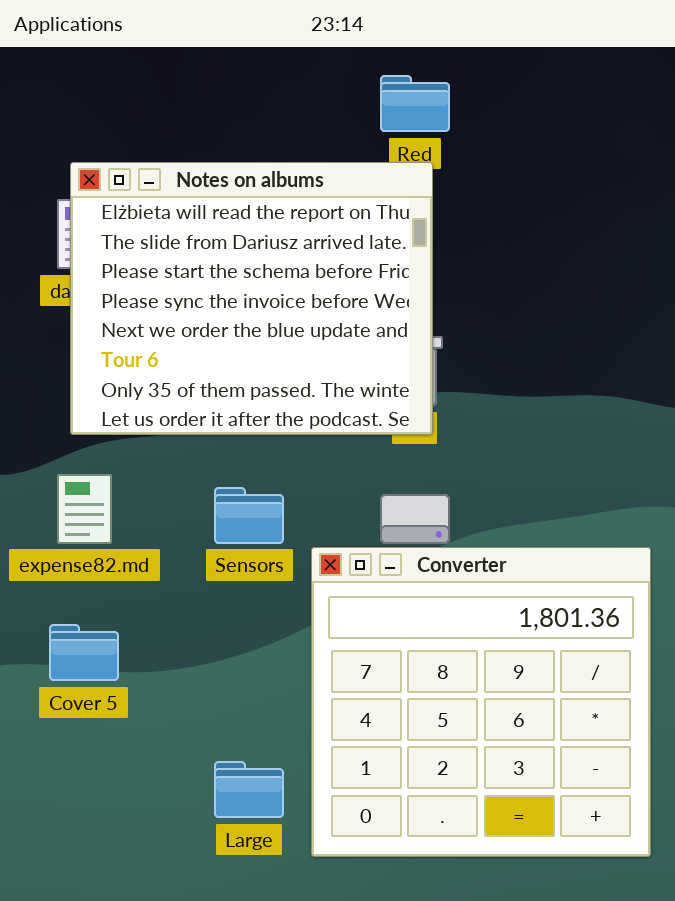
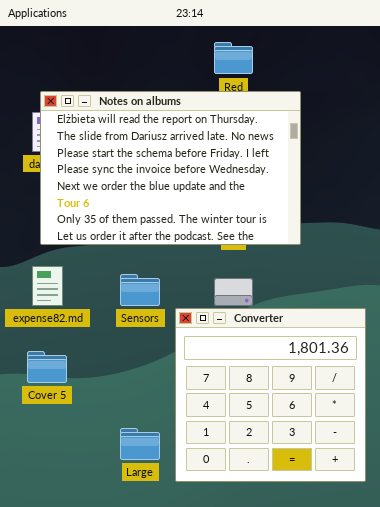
Notes on albums: [70,162,433,435] -> [40,91,301,245], resized

